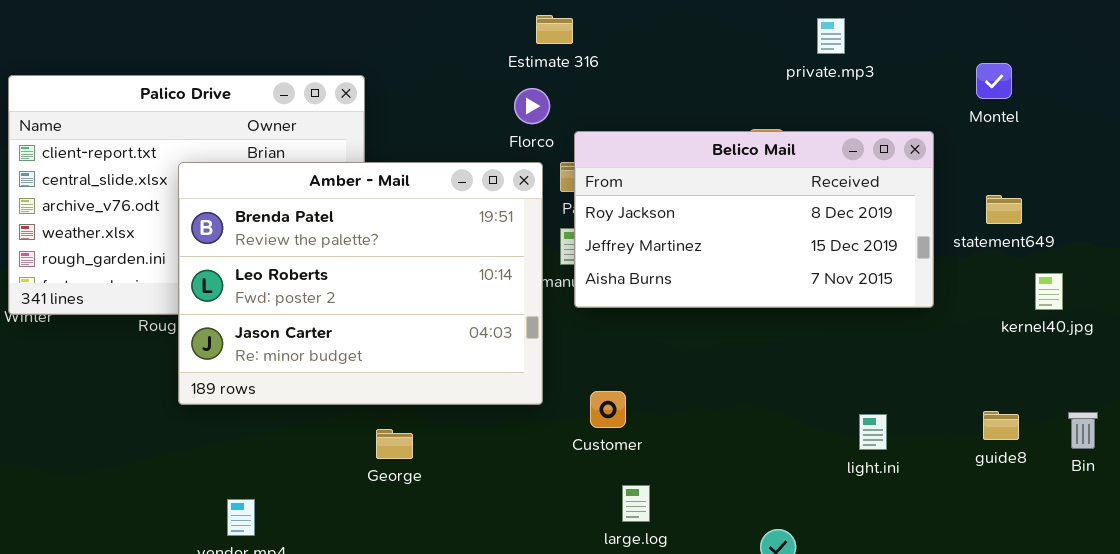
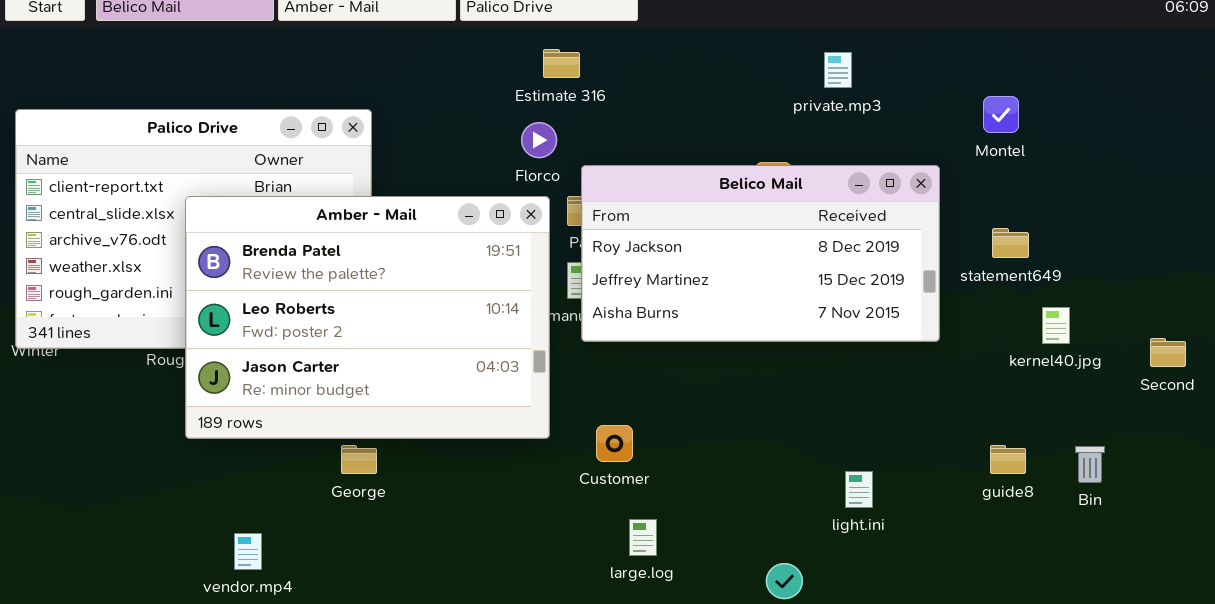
light.ini: [859,414,887,450] -> [845,471,873,508], moved
George: [376,429,413,459] -> [341,445,377,474], moved

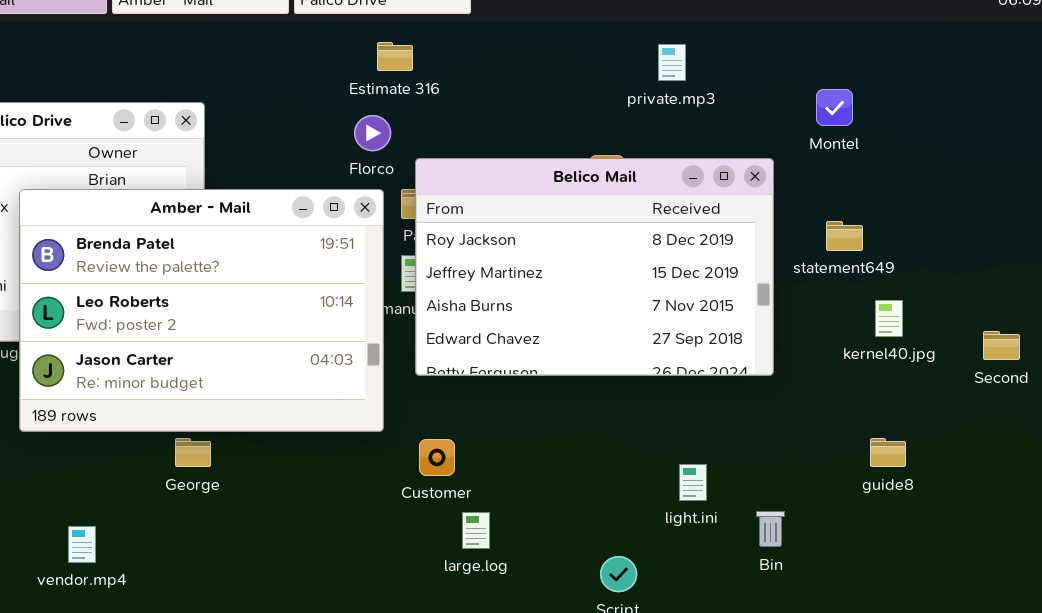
Belico Mail: [581,165,940,342] -> [415,158,774,376], resized
Customer: [596,425,633,462] -> [419,439,455,476], moved
guide8: [990,445,1026,474] -> [870,438,906,467], moved
Bin: [1075,446,1105,483] -> [756,511,785,547], moved

